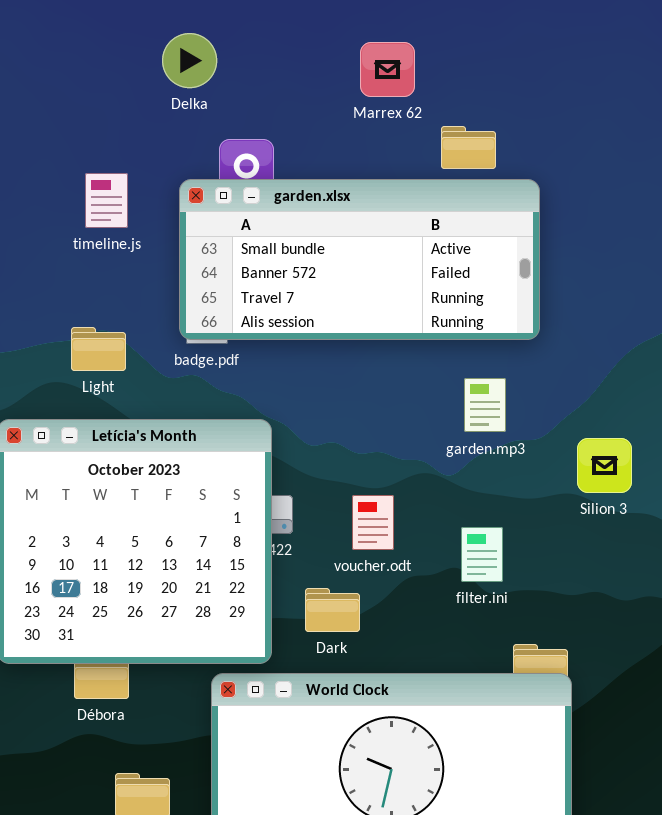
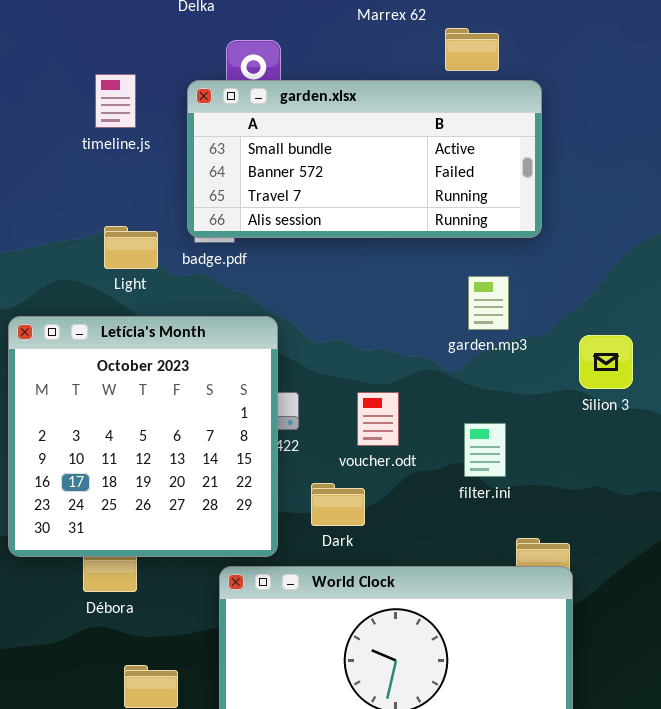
Light: [71,327,126,371] -> [104,226,158,269], moved

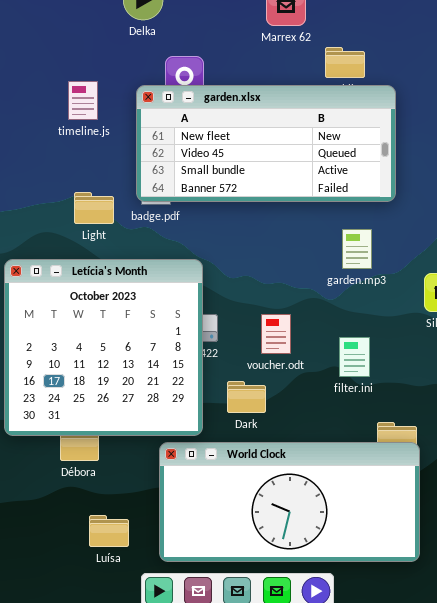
garden.xlsx: [187,80,542,238] -> [136,85,396,202], scrolled up 2 rows

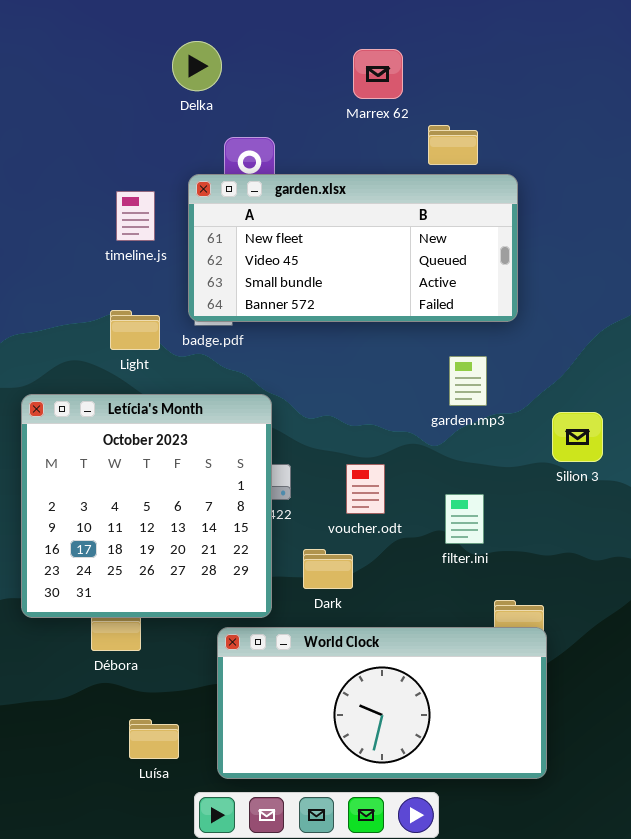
timeline.js: [68,81,98,120] -> [116,191,155,241], moved

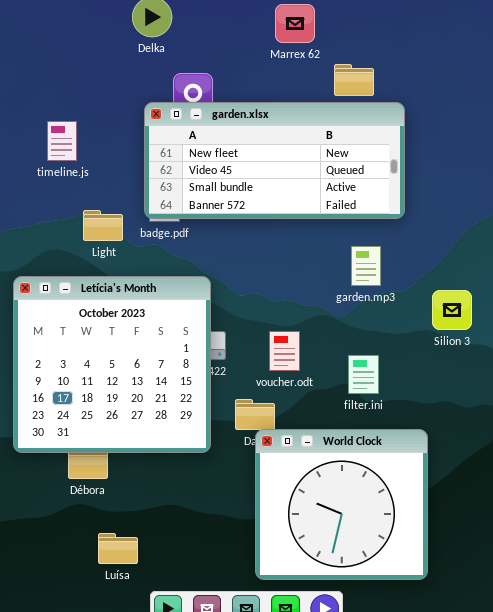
timeline.js: [116,191,155,241] -> [47,121,77,161], moved
World Clock: [217,627,547,779] -> [255,429,428,580], resized

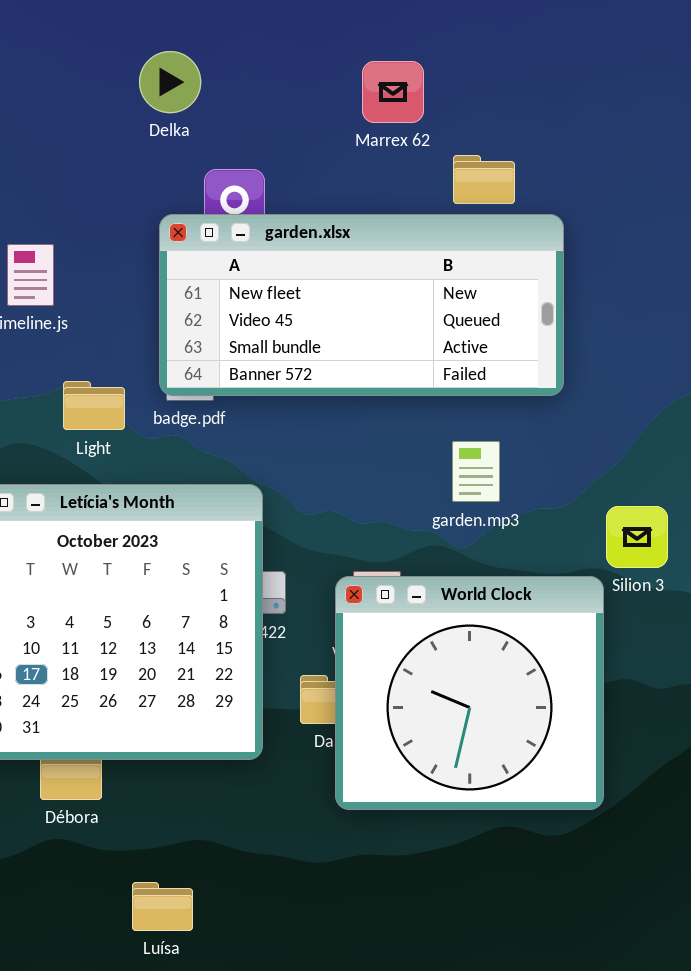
garden.mp3: [351,246,381,286] -> [452,441,500,502], moved
World Clock: [255,429,428,580] -> [335,576,604,810], moved
Luísa: [98,533,138,564] -> [132,882,193,931], moved

